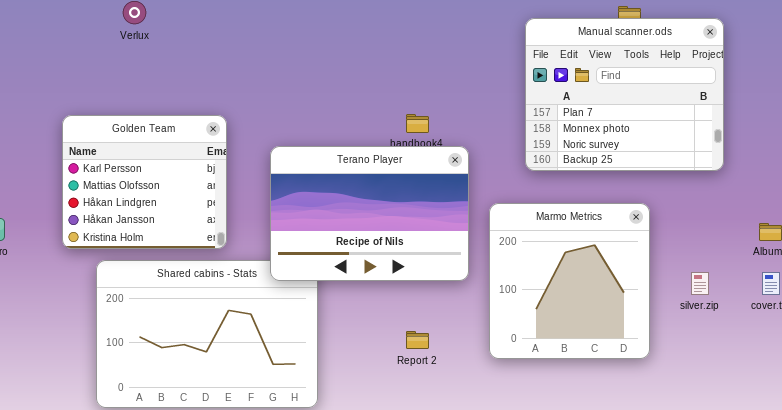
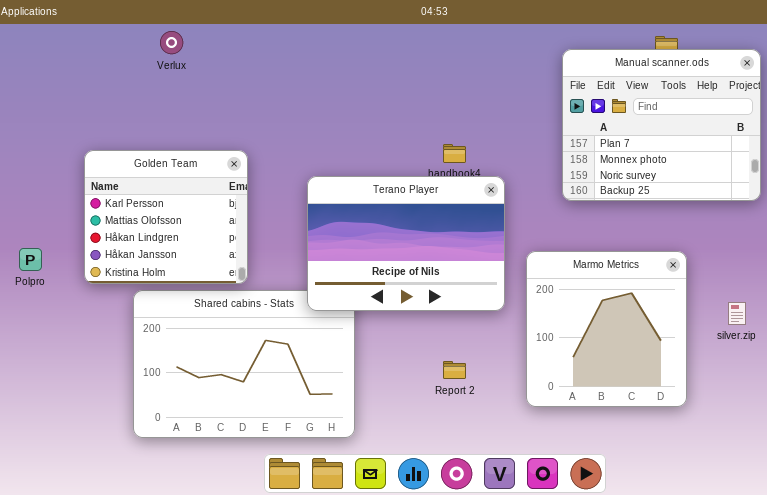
Golden Team: [62,115,227,249] -> [84,150,248,284], moved
Marmo Metrics: [489,203,650,359] -> [526,251,687,407], moved

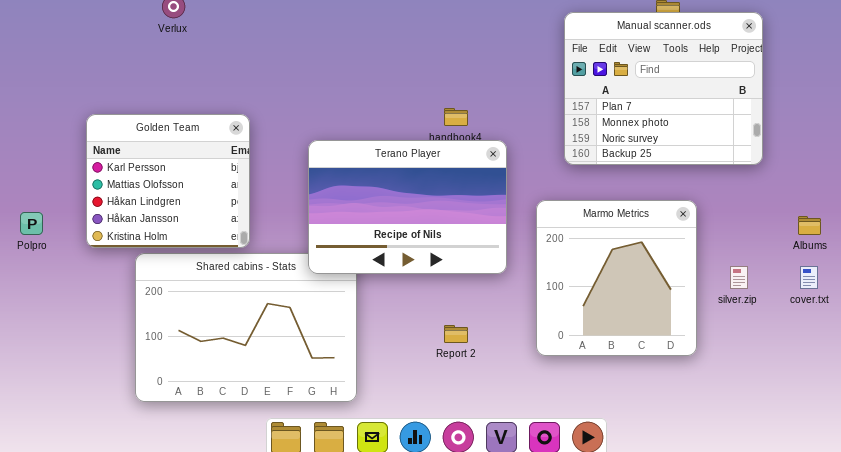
Marmo Metrics: [526,251,687,407] -> [536,200,697,356], moved

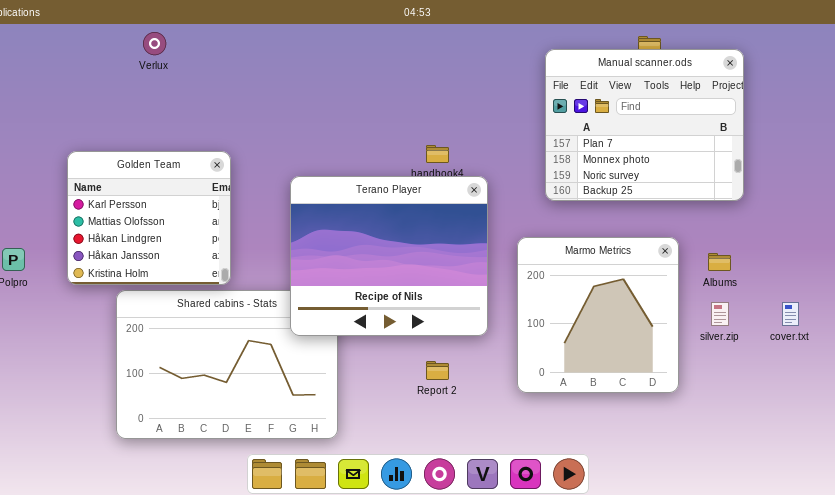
Terano Player: [308,140,507,274] -> [290,176,488,336], resized
Albums: [798,216,821,235] -> [708,253,731,271], moved

